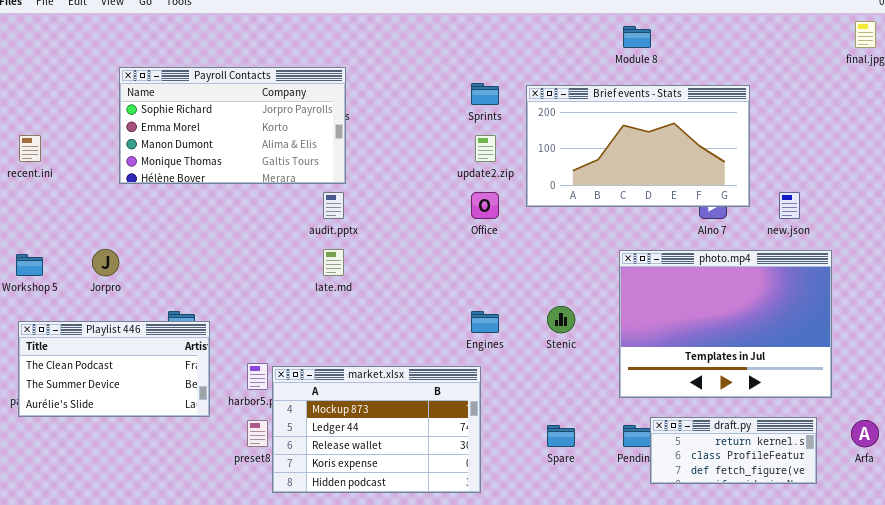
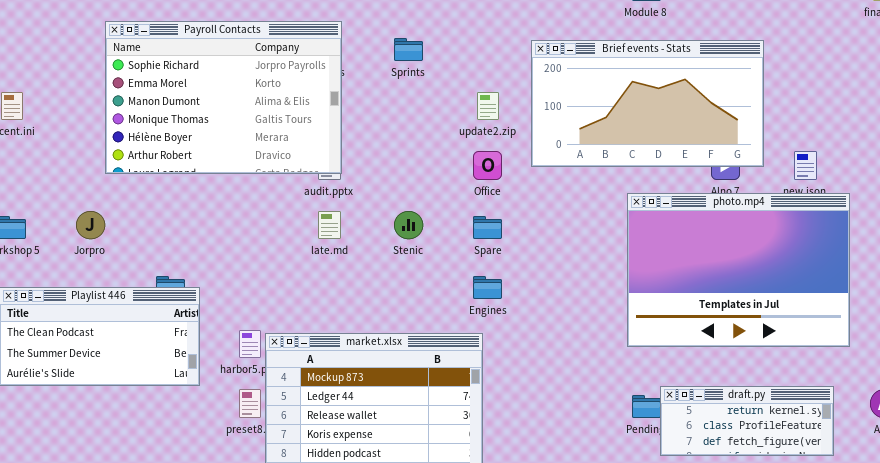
Payroll Contacts: [119,67,346,184] -> [105,21,342,174], resized
Sprints: [471,83,499,105] -> [394,38,423,61], moved
photo.mp4: [619,250,832,398] -> [627,193,850,347], moved
Stenic: [547,306,575,333] -> [394,211,423,239], moved
Spare: [547,425,575,447] -> [473,216,502,239], moved

